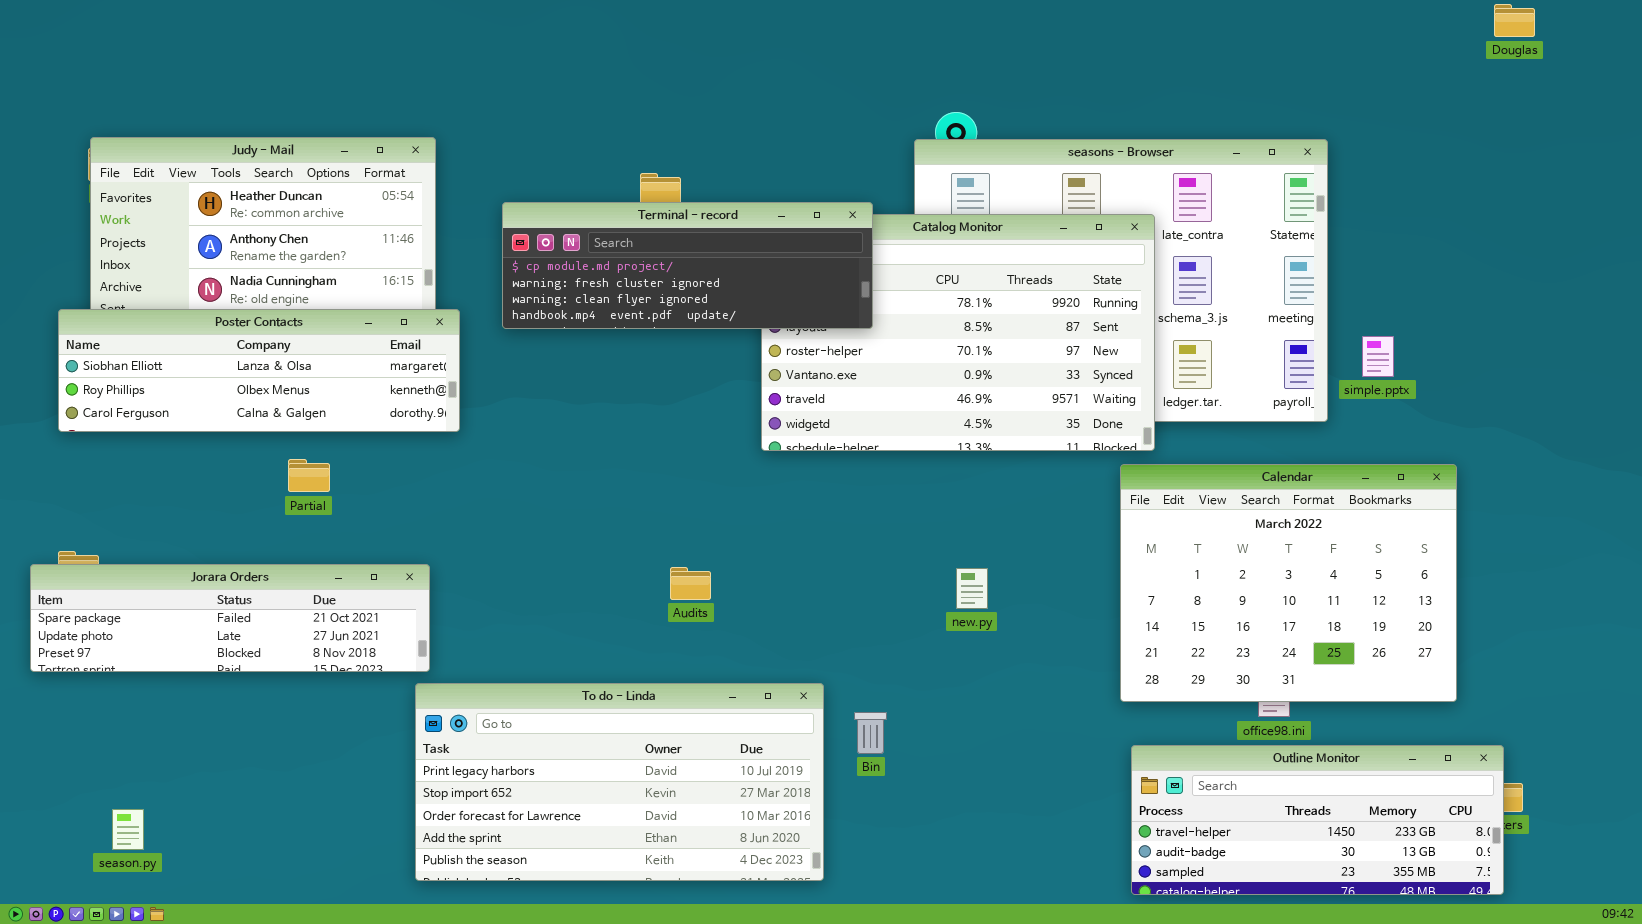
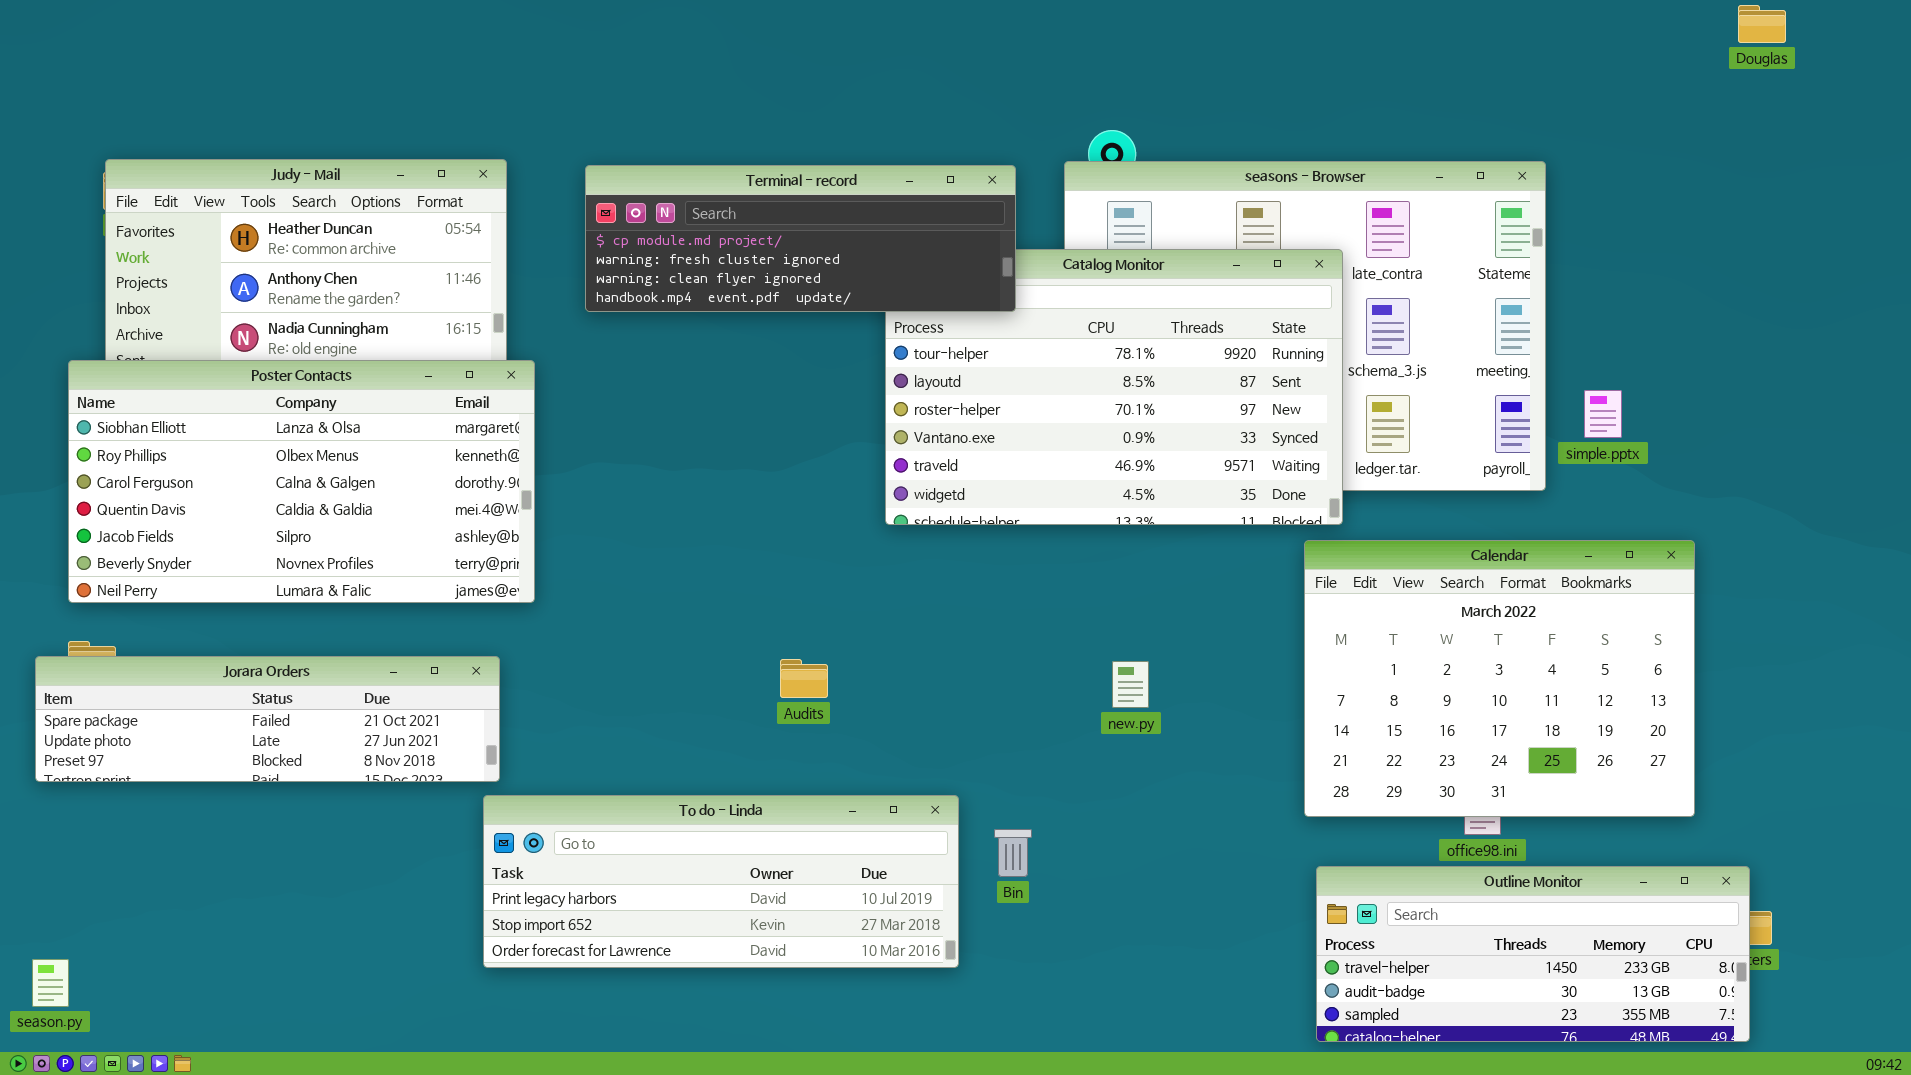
Terminal - record: [502,202,873,329] -> [585,165,1016,312], moved
Poster Contacts: [58,309,460,432] -> [68,360,535,603], resized
To do - Linda: [415,683,824,881] -> [483,795,959,968], resized
season.py: [112,809,144,850] -> [32,959,69,1007], moved

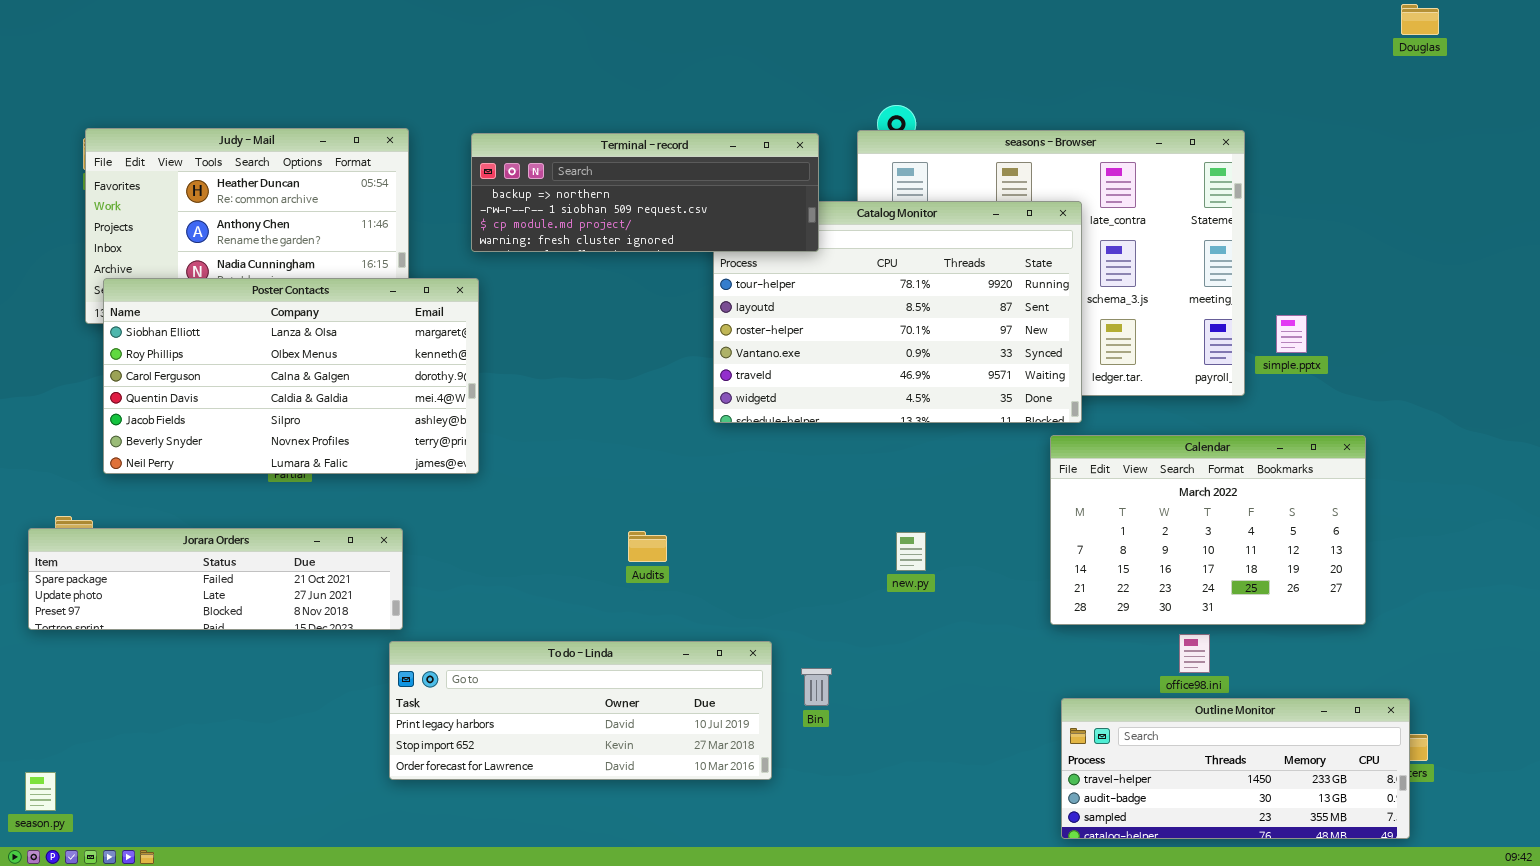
Terminal - record: [585,165,1016,312] -> [471,133,819,252], scrolled up 2 rows
Poster Contacts: [68,360,535,603] -> [103,278,479,474], moved
Calendar: [1304,540,1695,817] -> [1050,435,1366,625], resized

